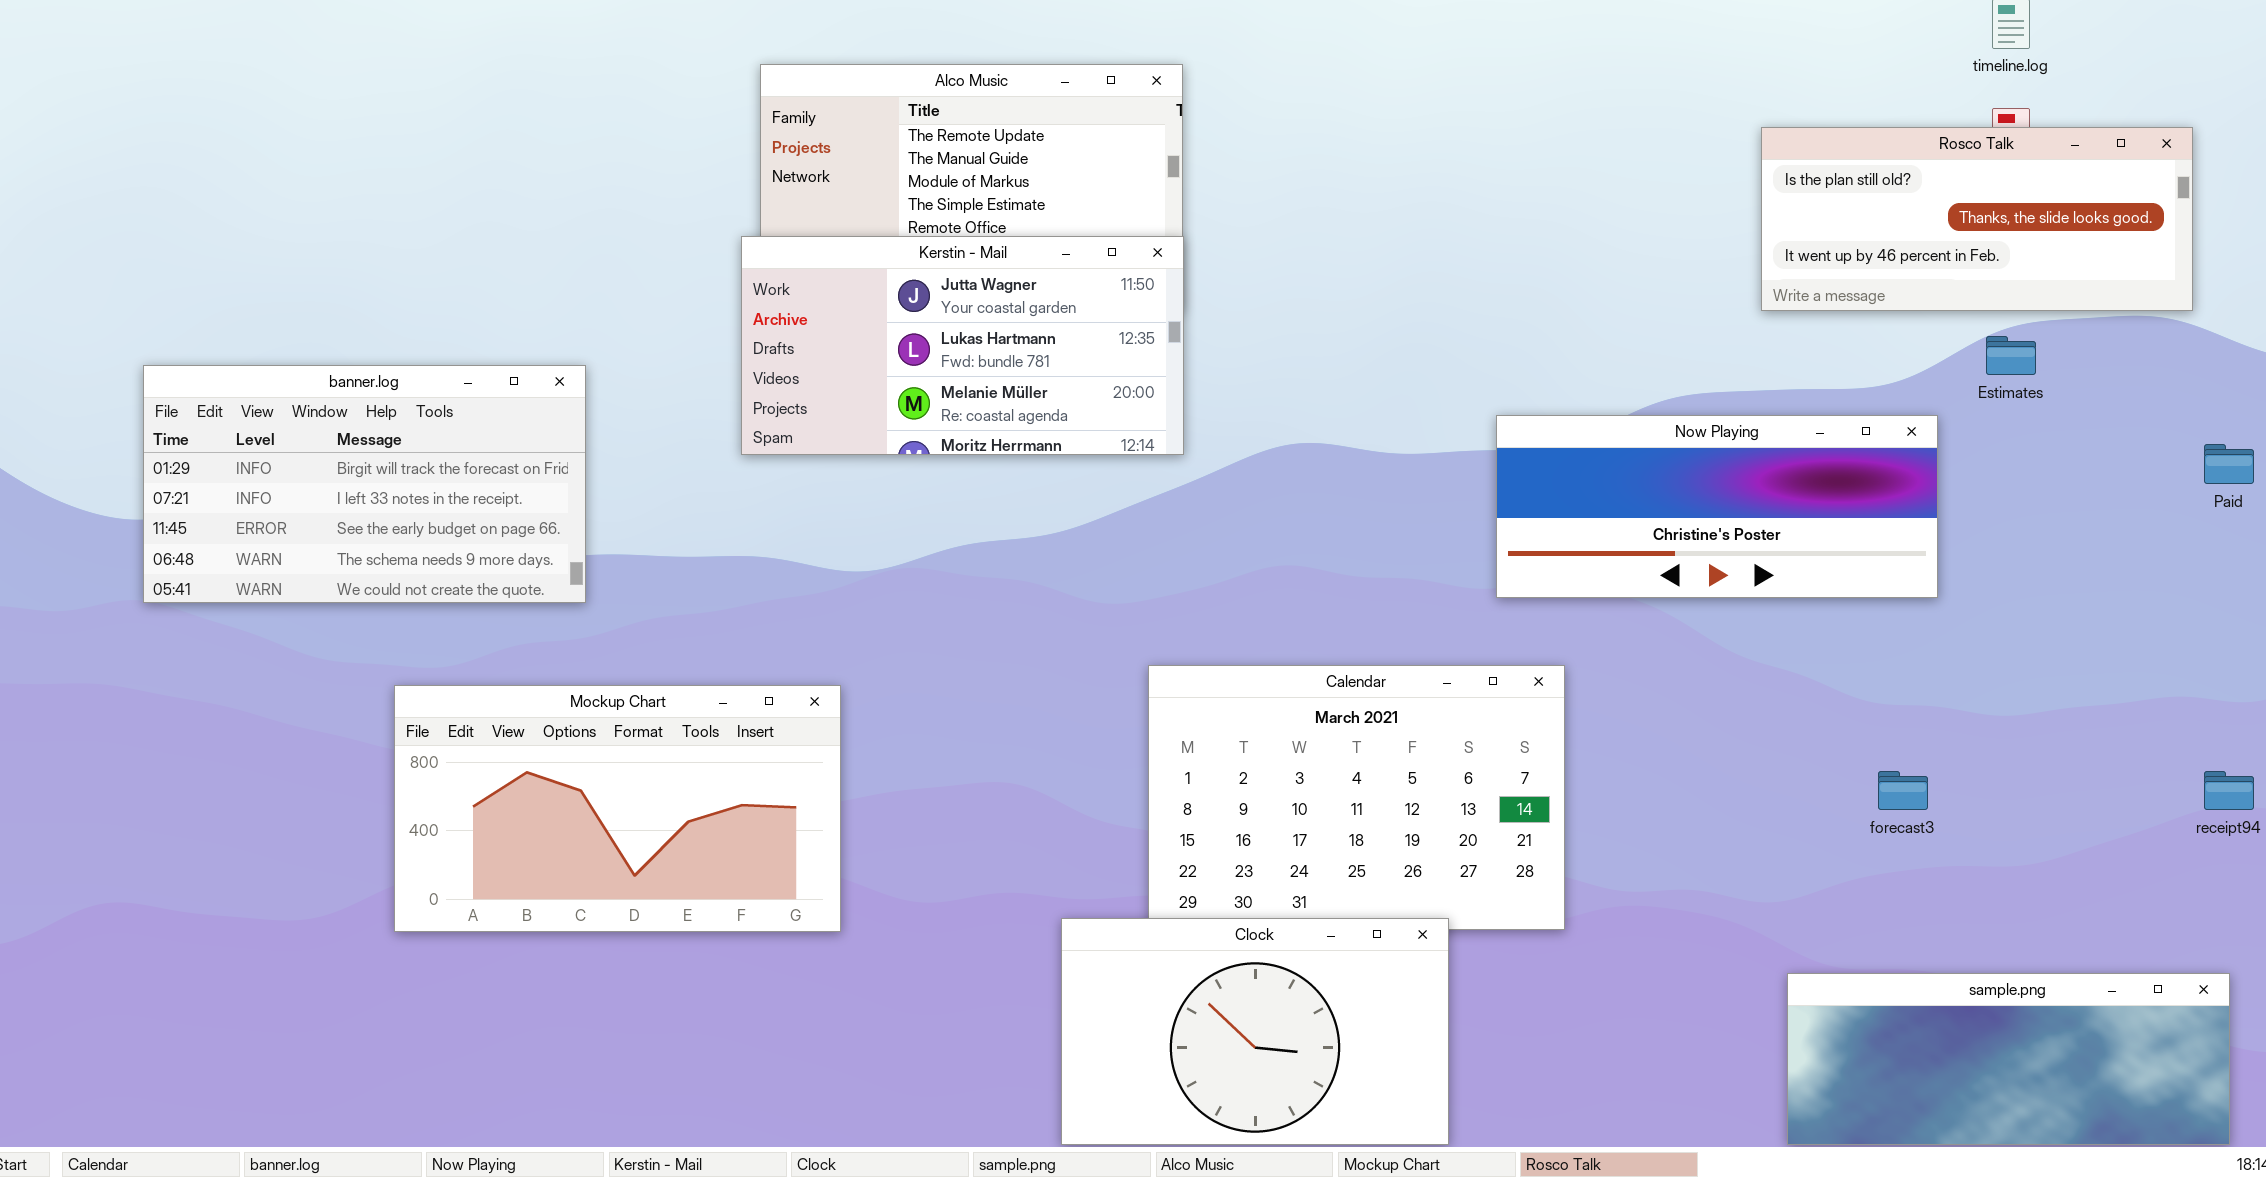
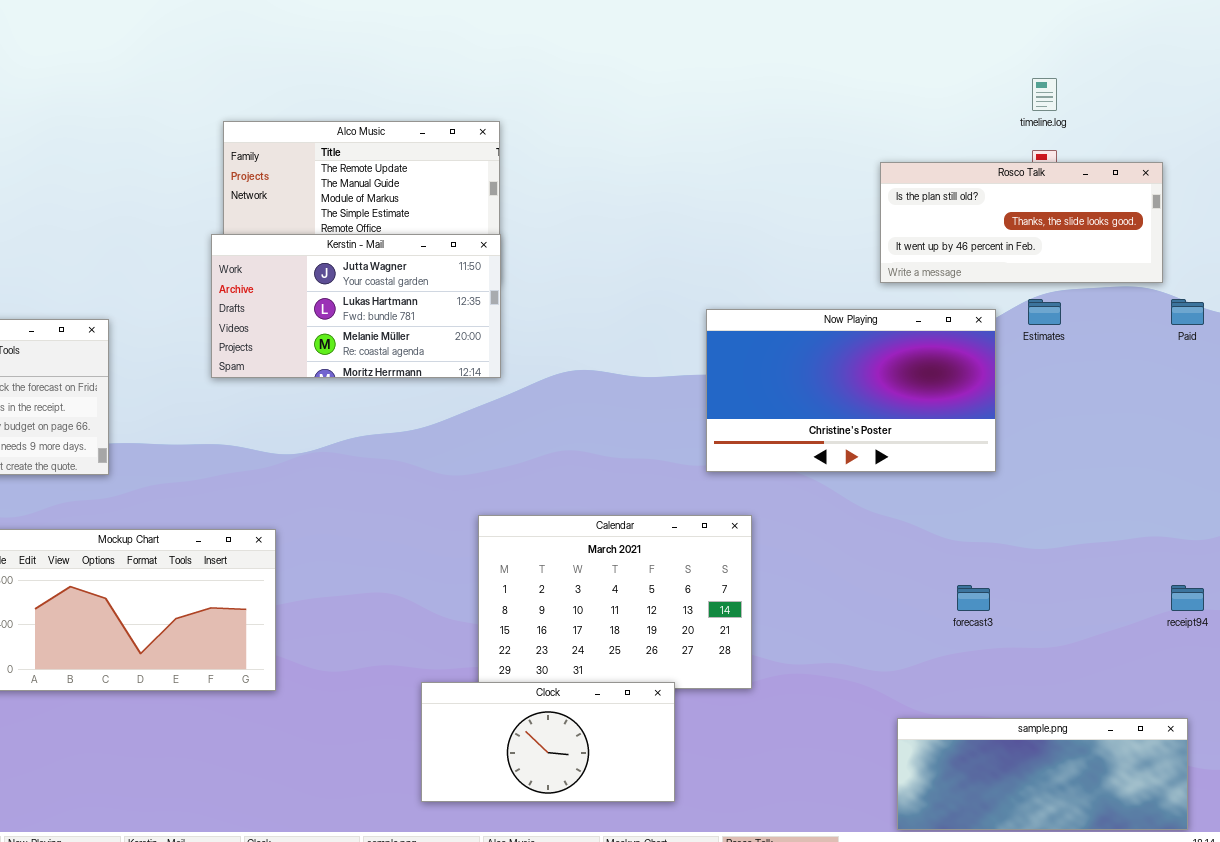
Now Playing: [1496,415,1938,598] -> [706,309,996,472], resized
Paid: [2204,444,2254,484] -> [1171,299,1204,325], moved
Clock: [1061,918,1449,1145] -> [421,682,675,802], resized

